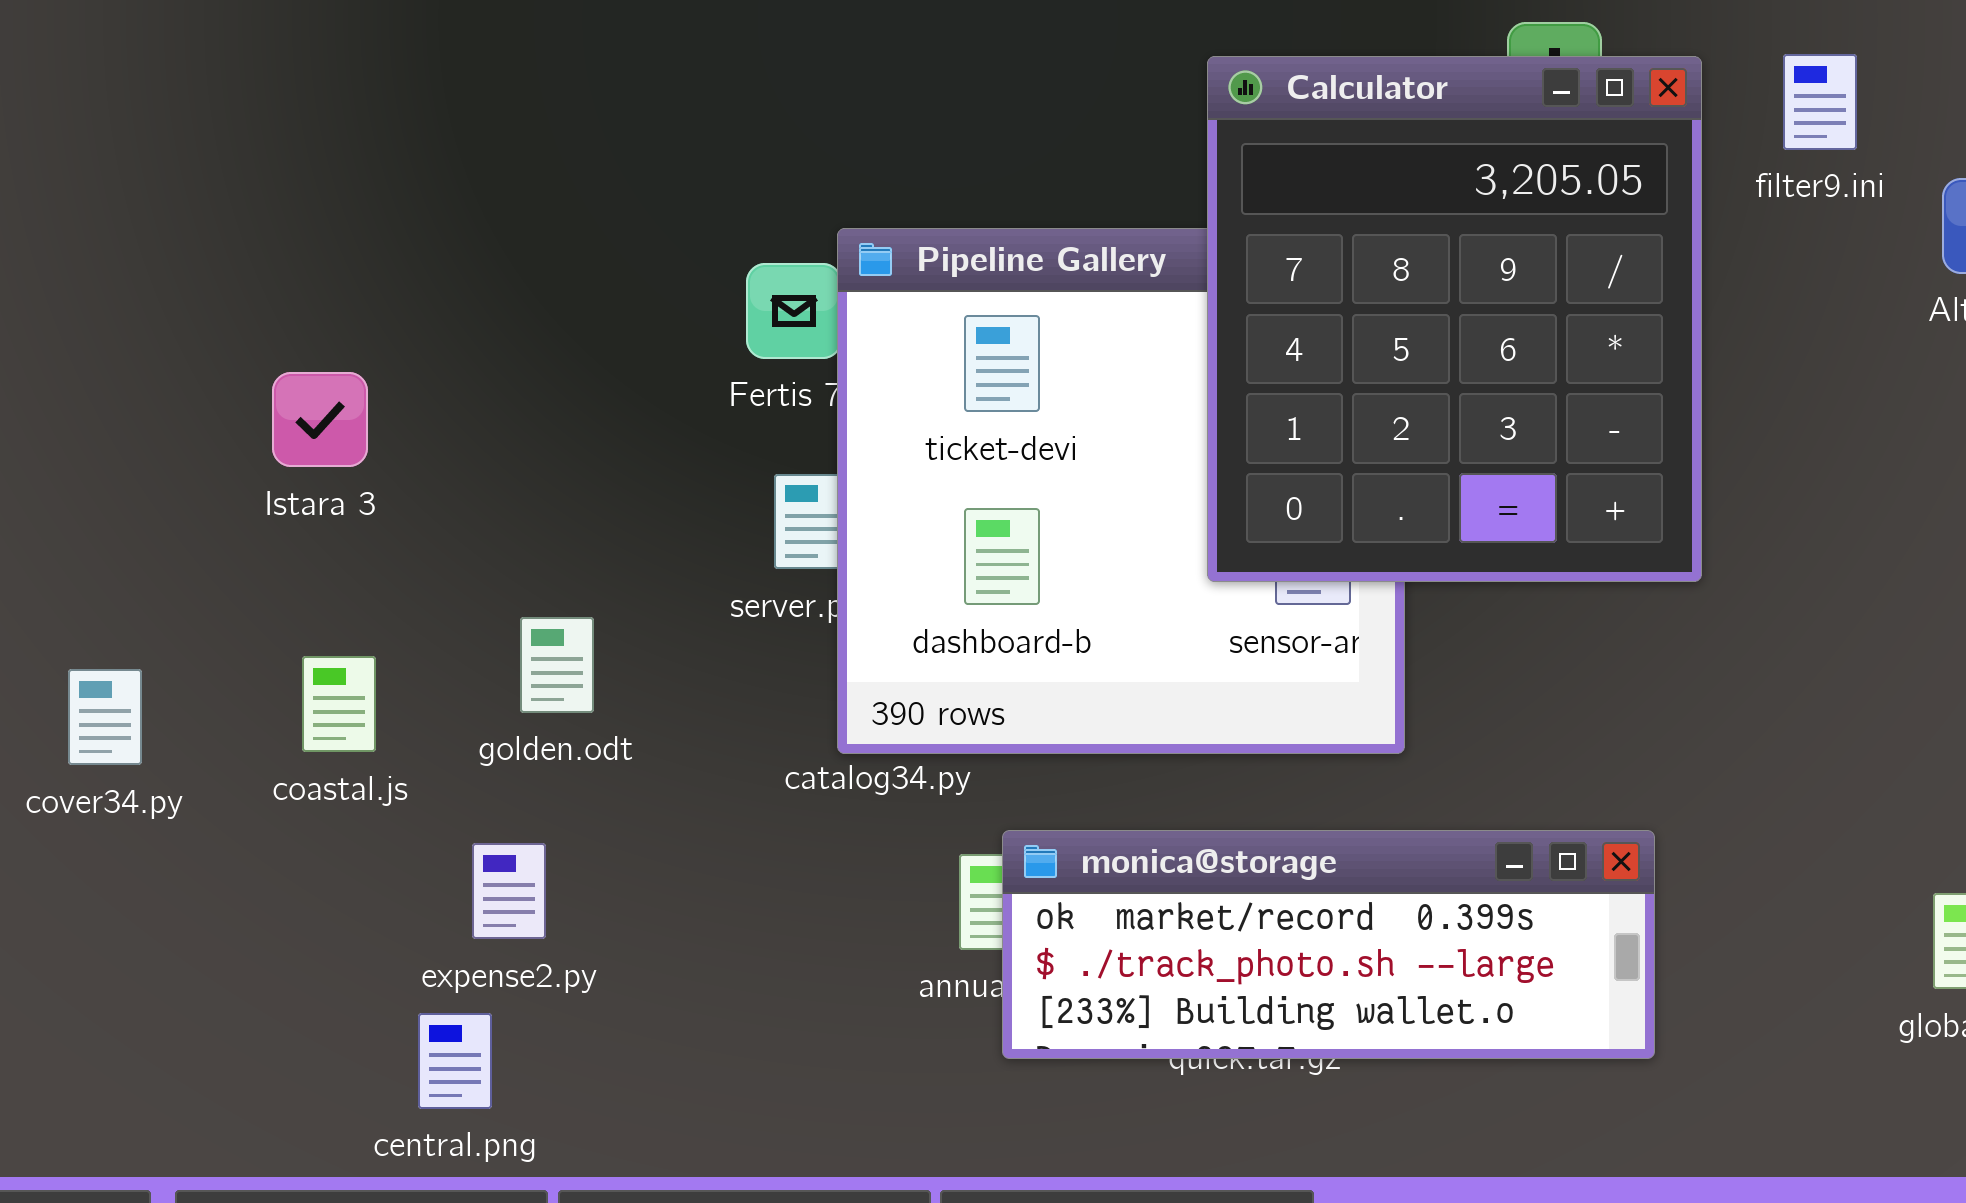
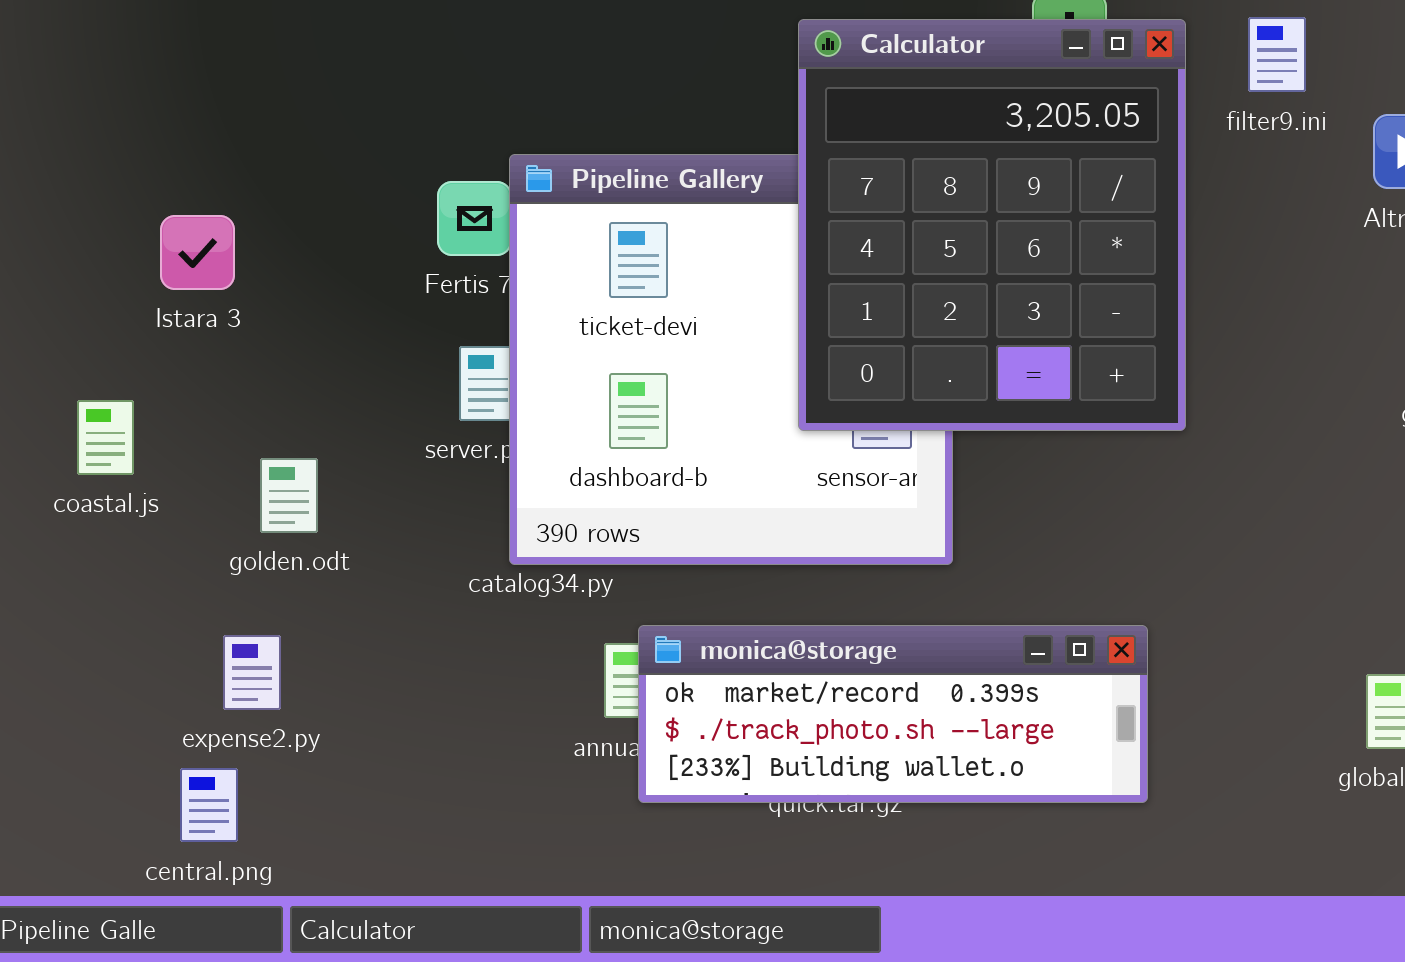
Istara 3: [272,372,368,467] -> [160,215,235,290], moved
coastal.js: [302,656,376,752] -> [77,400,134,475], moved

